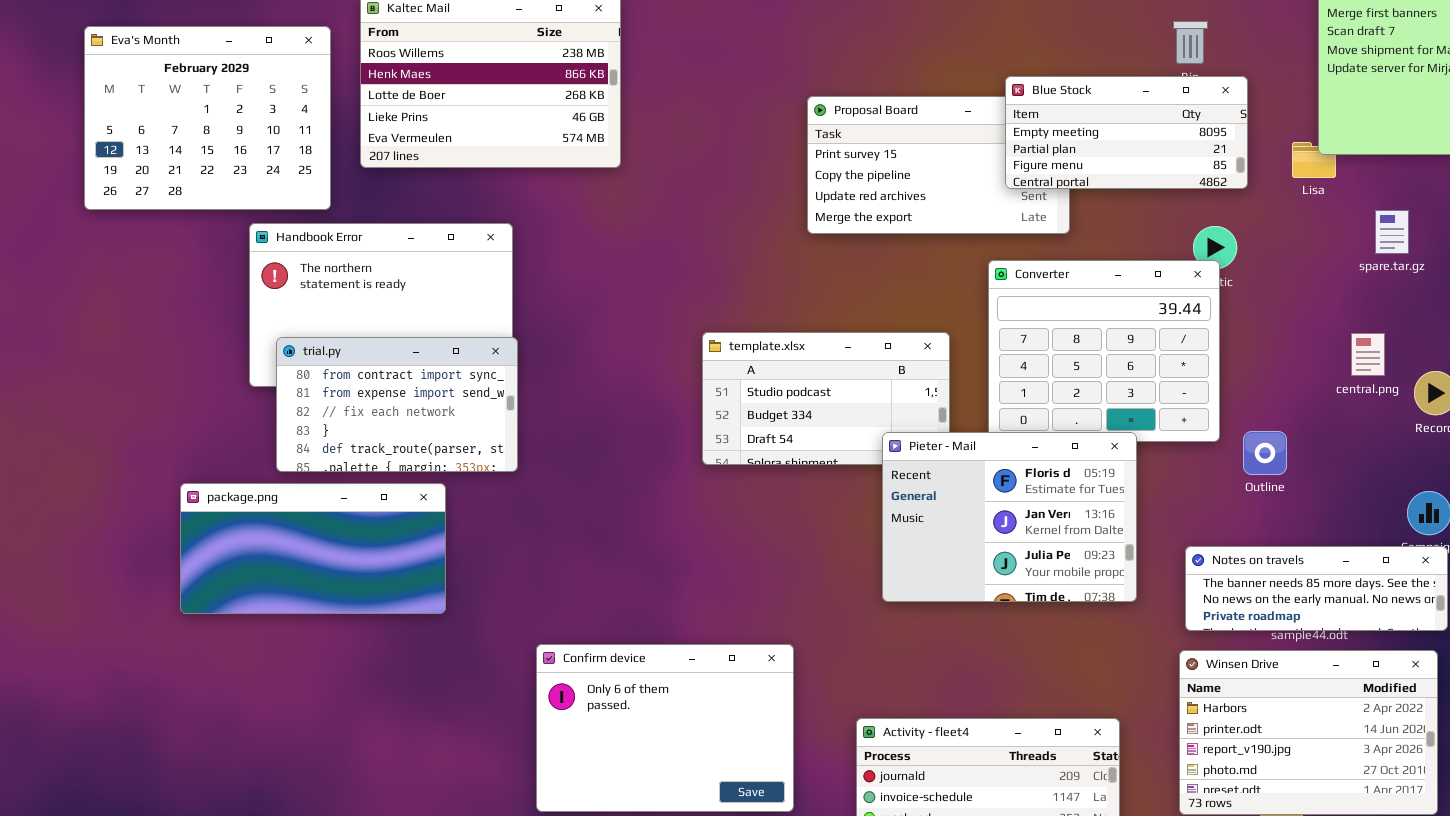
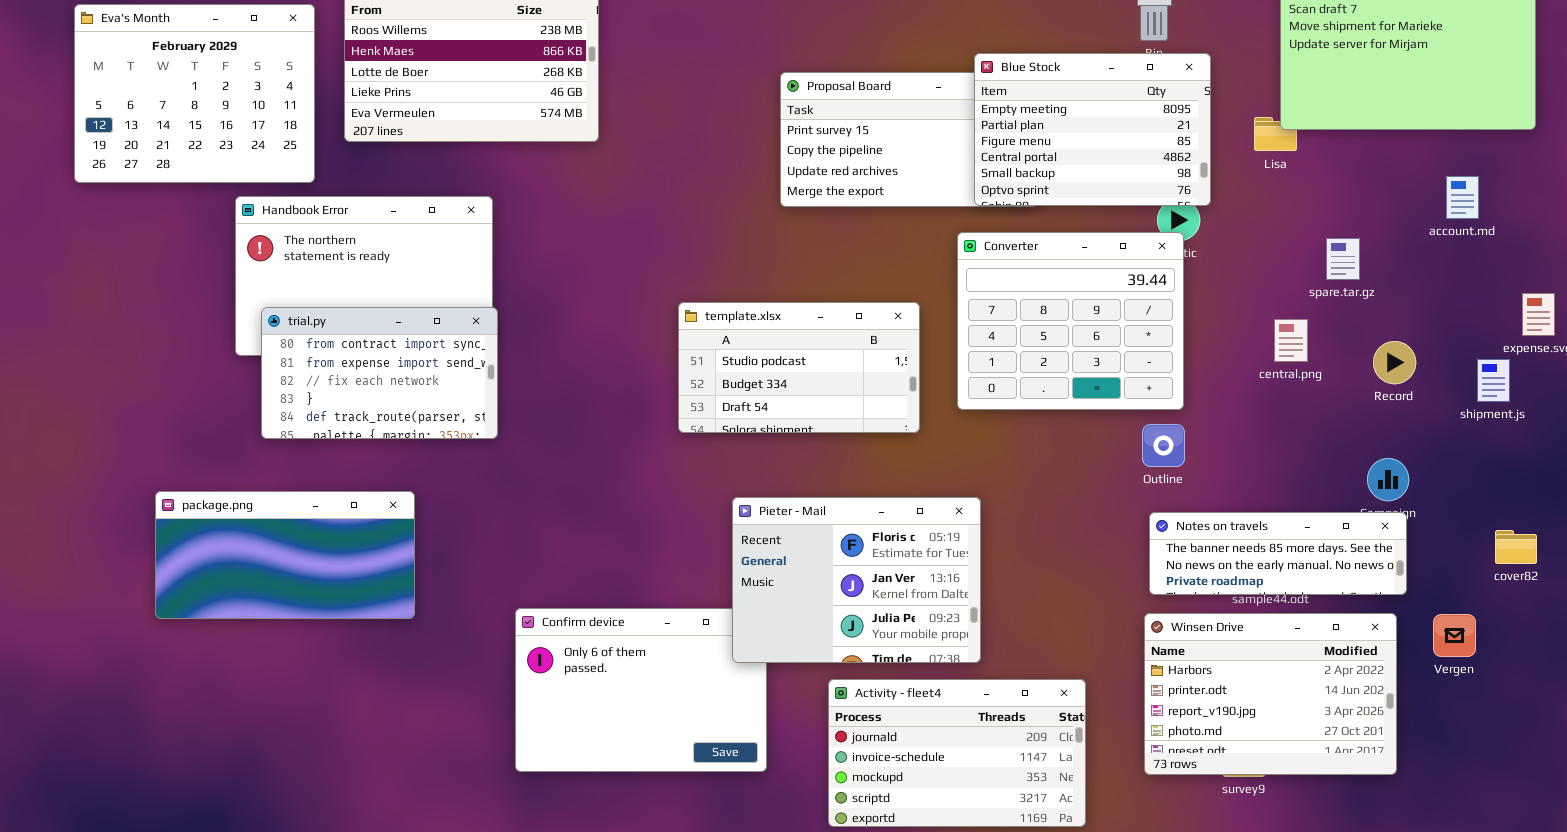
Blue Stock: [1005,76,1248,189] -> [974,53,1211,206], resized
spare.tar.gz: [1375,210,1409,254] -> [1326,238,1360,280], moved
central.png: [1351,333,1385,376] -> [1274,319,1308,362], moved
Outline: [1243,431,1287,475] -> [1142,424,1185,467], moved
Pieter - Mail: [882,432,1137,602] -> [732,497,981,663], moved
package.png: [180,483,446,614] -> [155,491,415,619], moved

